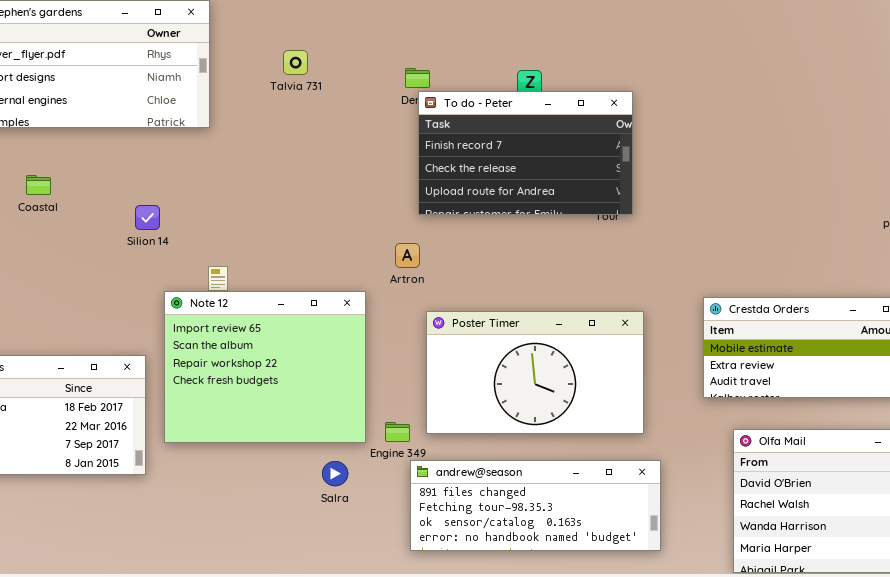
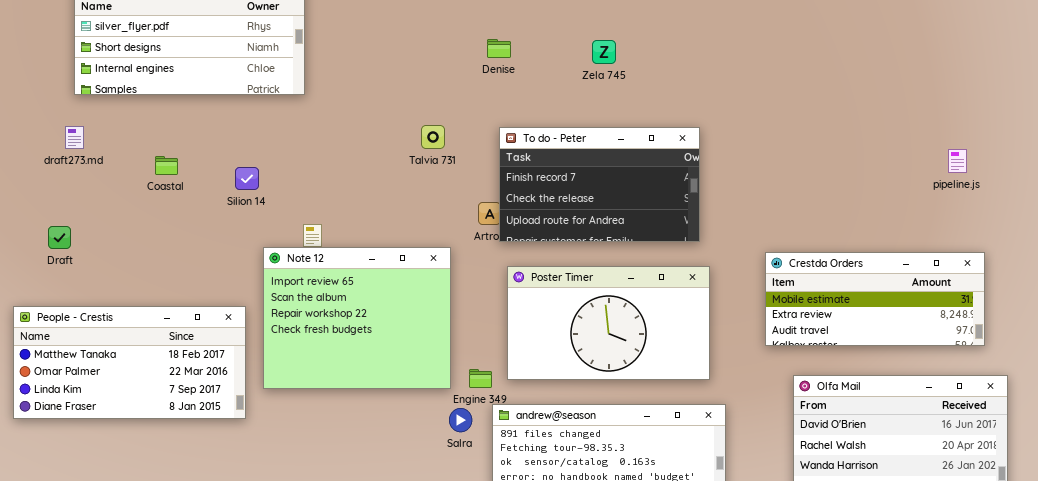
Talvia 731: [283,50,308,75] -> [421,125,445,149], moved
To do - Peter: [418,91,633,215] -> [499,127,700,242], moved
Coastal: [26,175,51,195] -> [155,156,178,175], moved
Salra: [322,461,348,486] -> [449,408,472,432], moved

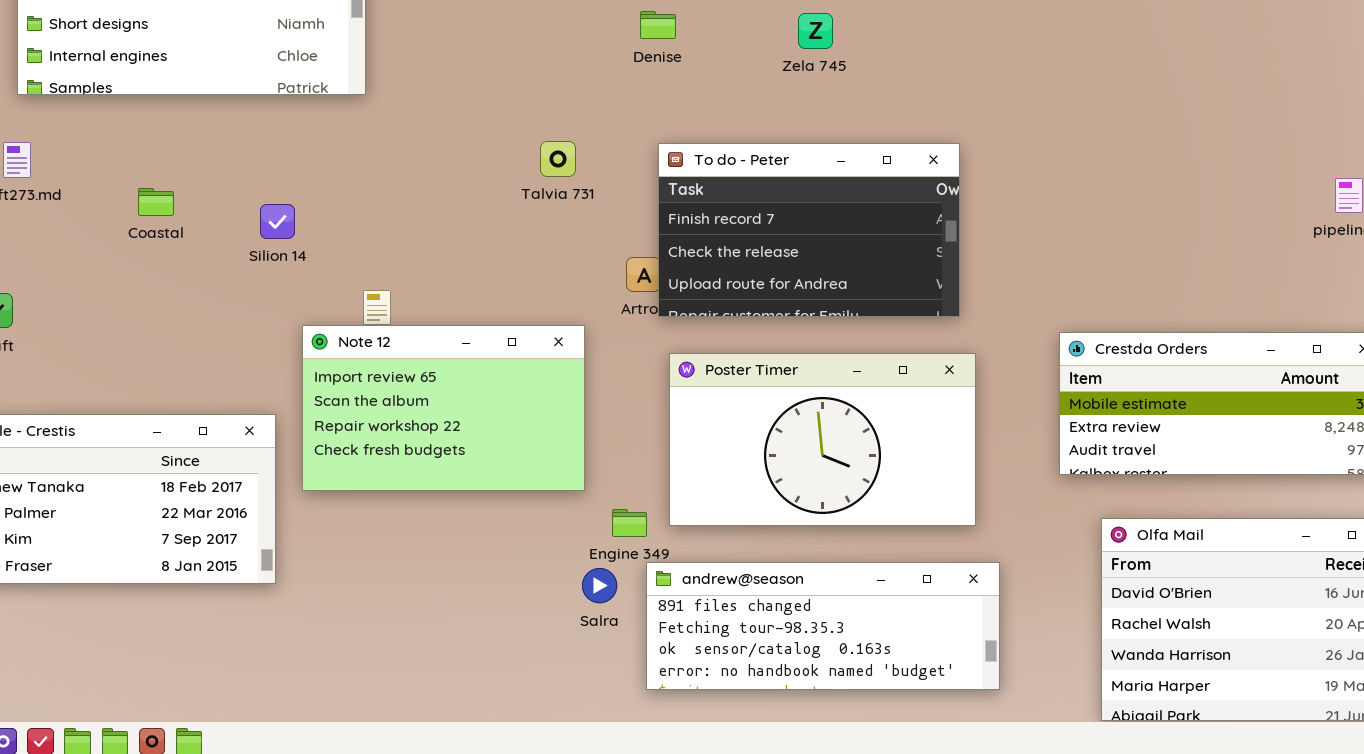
Note 12: [263,247,451,389] -> [302,325,585,491], resized

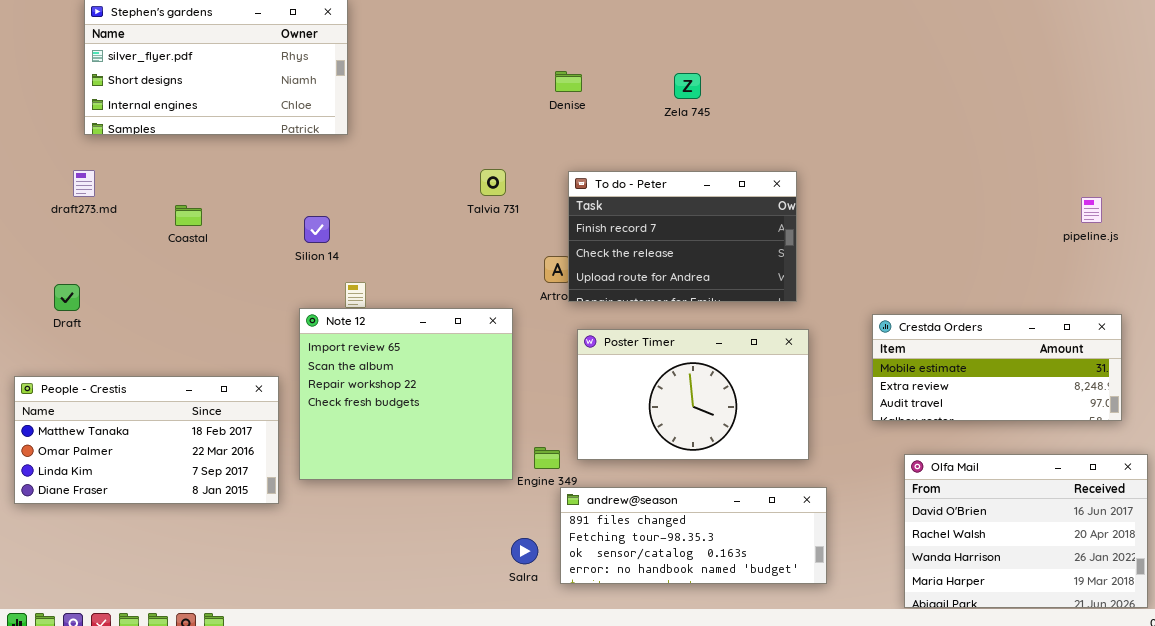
Silion 14: [260,204,295,239] -> [304,216,330,243], moved
Note 12: [302,325,585,491] -> [299,308,513,480], resized
Salra: [582,568,617,603] -> [511,538,538,564], moved

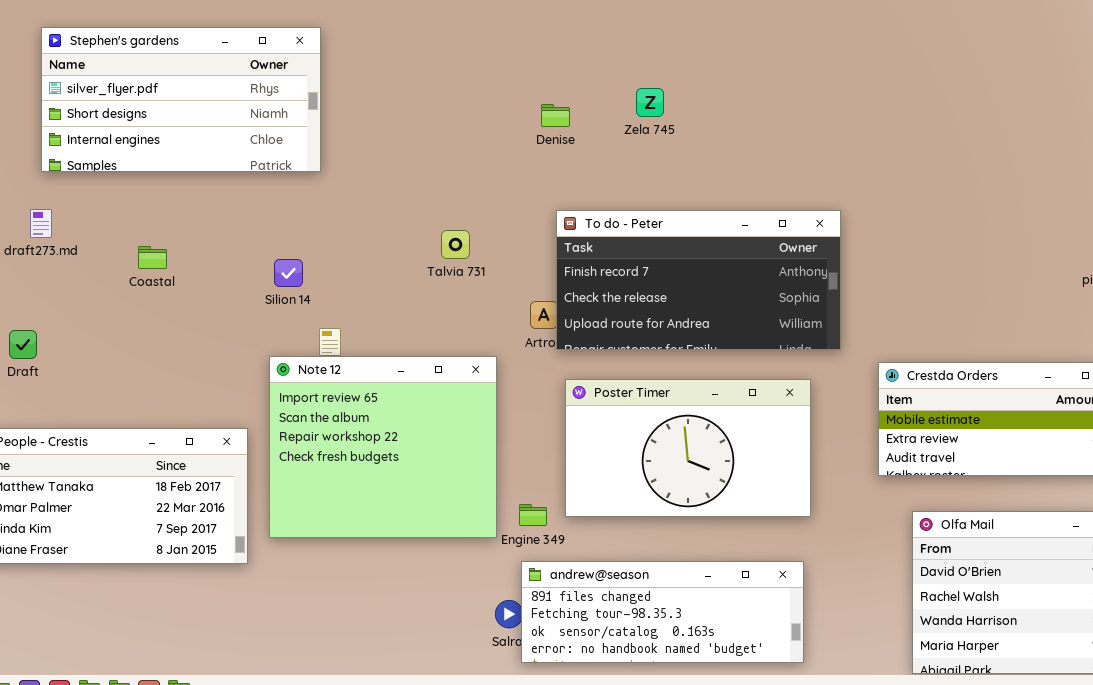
Zela 745: [674,73,701,99] -> [636,88,664,117], moved
Talvia 731: [480,169,506,196] -> [441,230,470,259], moved
To do - Peter: [568,171,797,302] -> [556,210,841,350], resized
andrew@season: [560,487,827,584] -> [521,561,804,663], moved

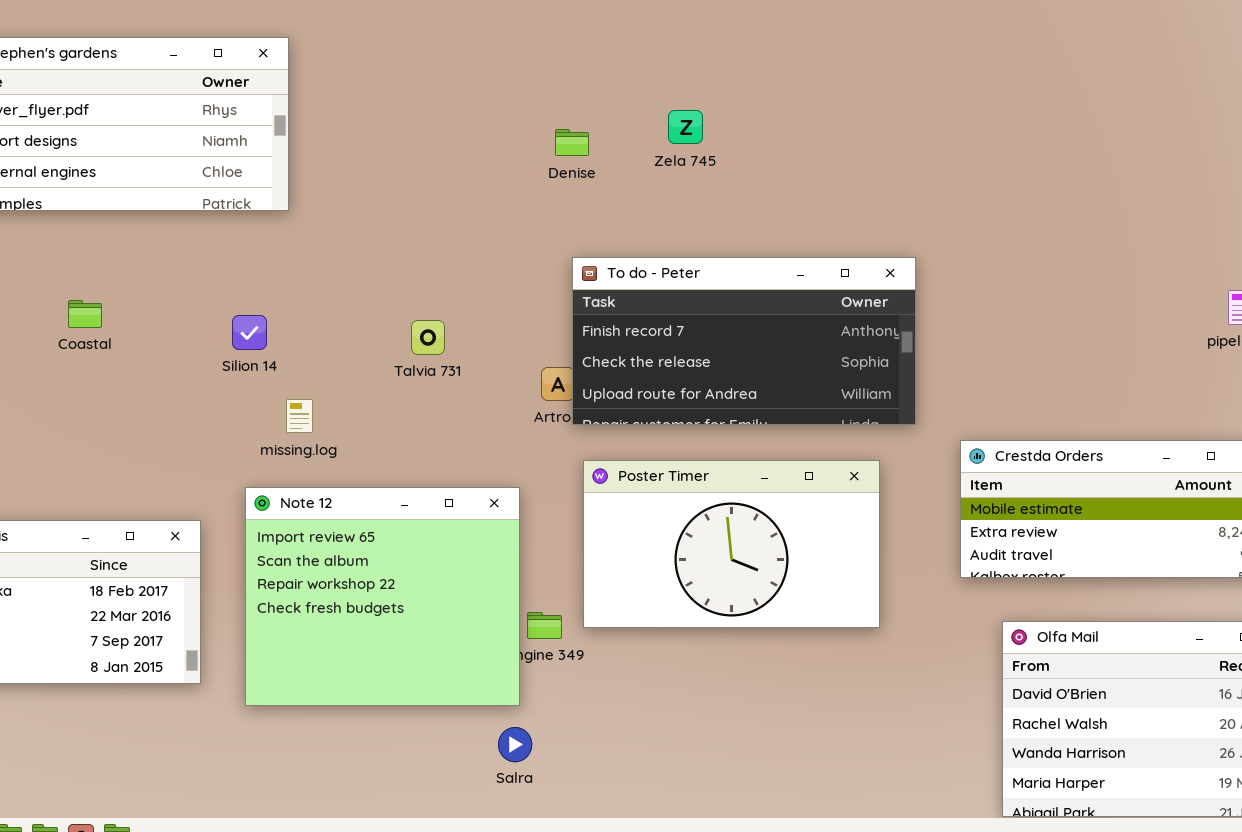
Talvia 731: [441,230,470,259] -> [411,320,445,355], moved
Note 12: [269,356,497,538] -> [245,487,520,706], moved
andrew@season: [521,561,804,663] -> none, closed

